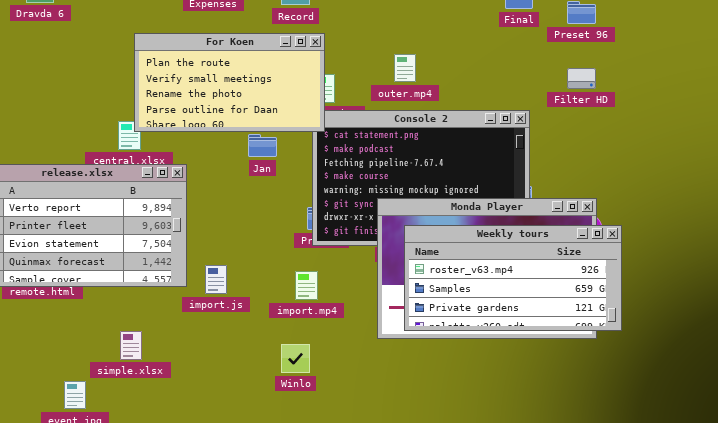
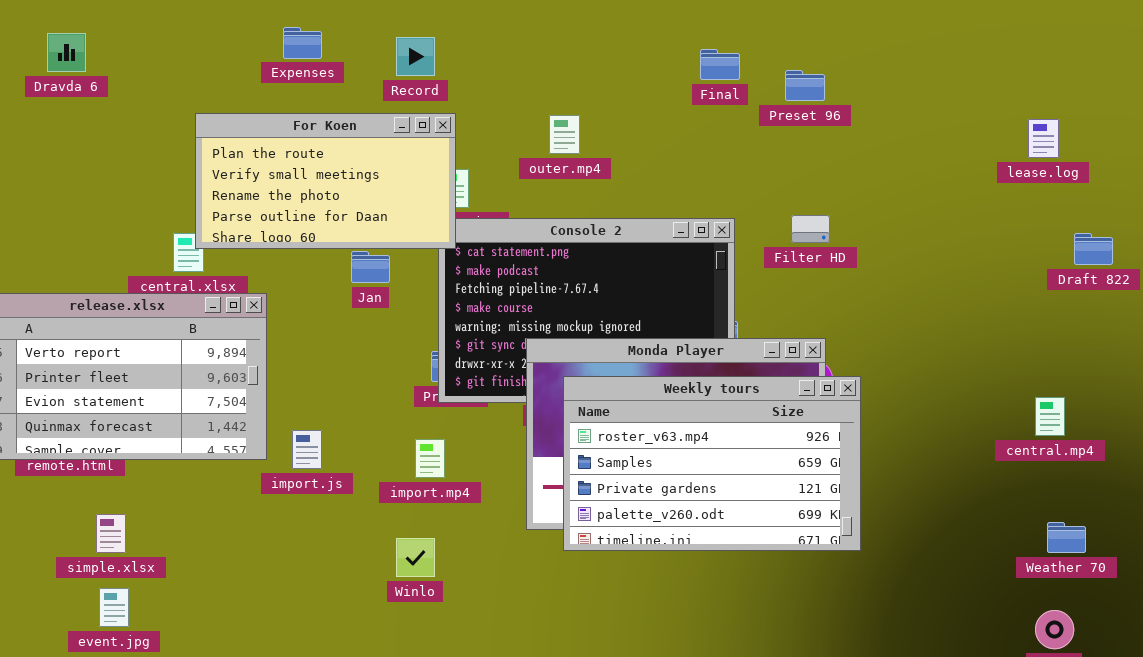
outer.mp4: [394,54,416,82] -> [549,115,580,154], moved
Filter HD: [567,68,596,89] -> [791,215,830,243], moved
Weekly tours: [404,225,622,331] -> [563,376,861,551], resized
simple.xlsx: [120,331,142,360] -> [96,514,126,553], moved

